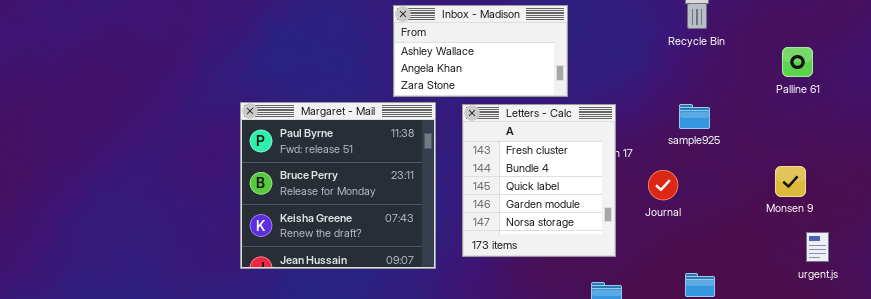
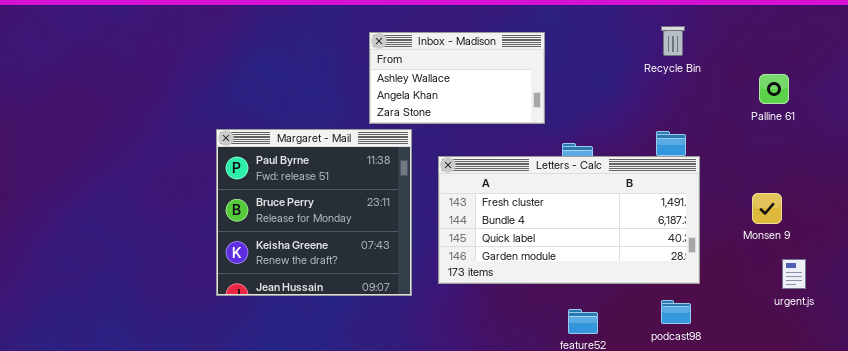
Letters - Calc: [462,104,616,257] -> [438,156,700,284], resized

